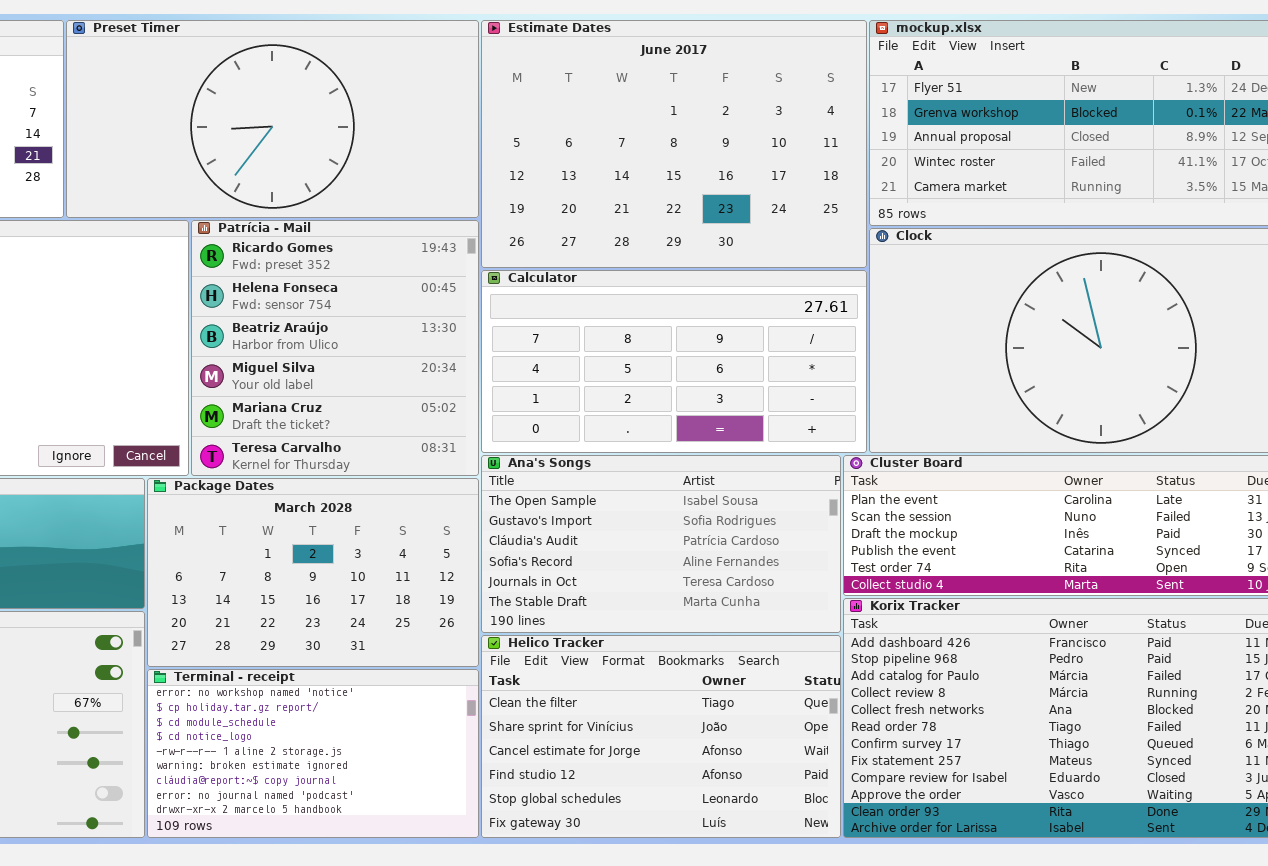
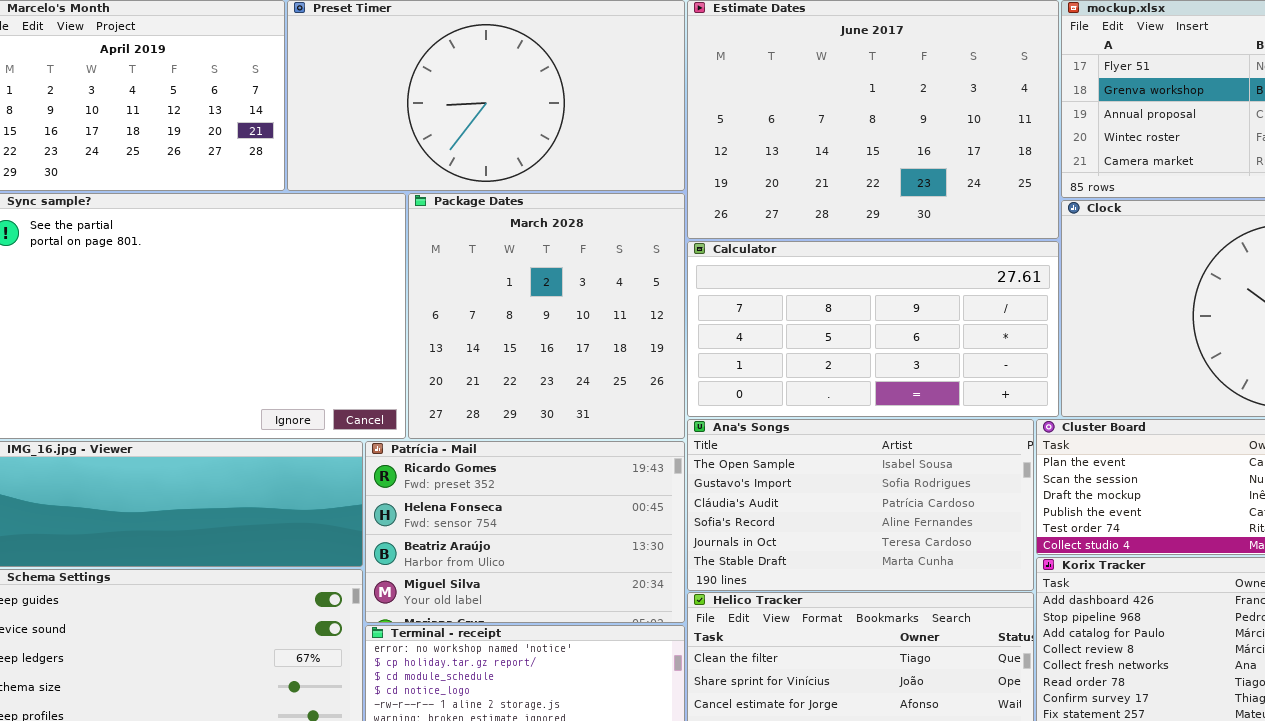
Patrícia - Mail: [191,220,479,476] -> [365,441,685,623], moved, resized
Package Dates: [147,478,479,667] -> [408,193,685,439], moved, resized

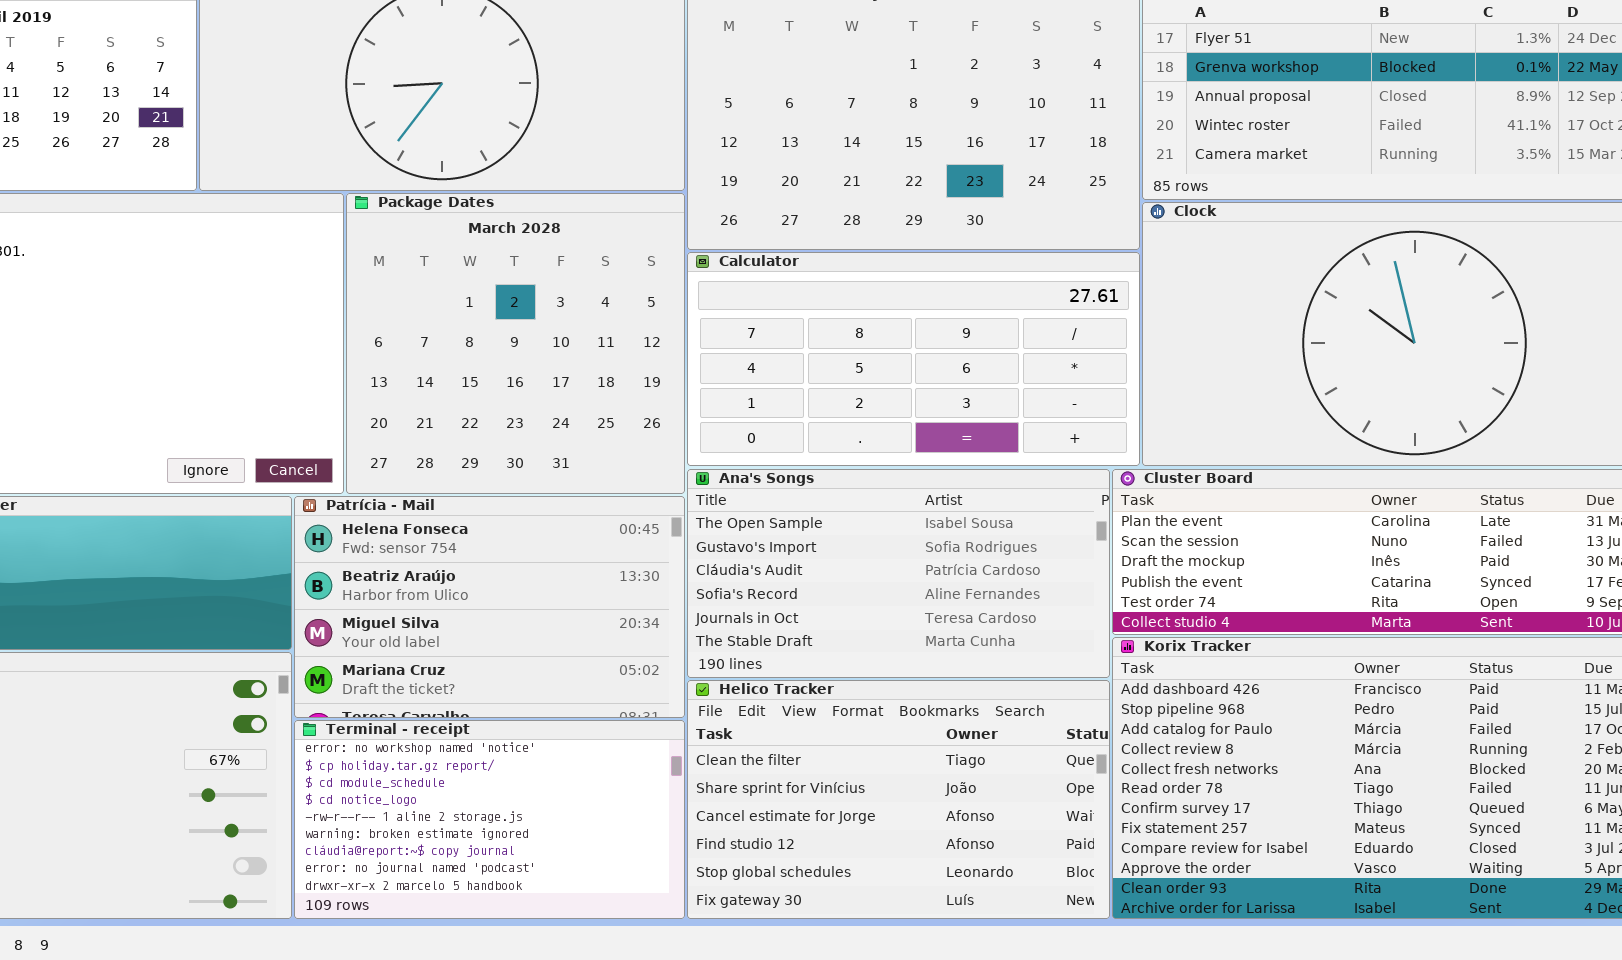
Patrícia - Mail: [365,441,685,623] -> [294,496,685,718], scrolled down 1 row

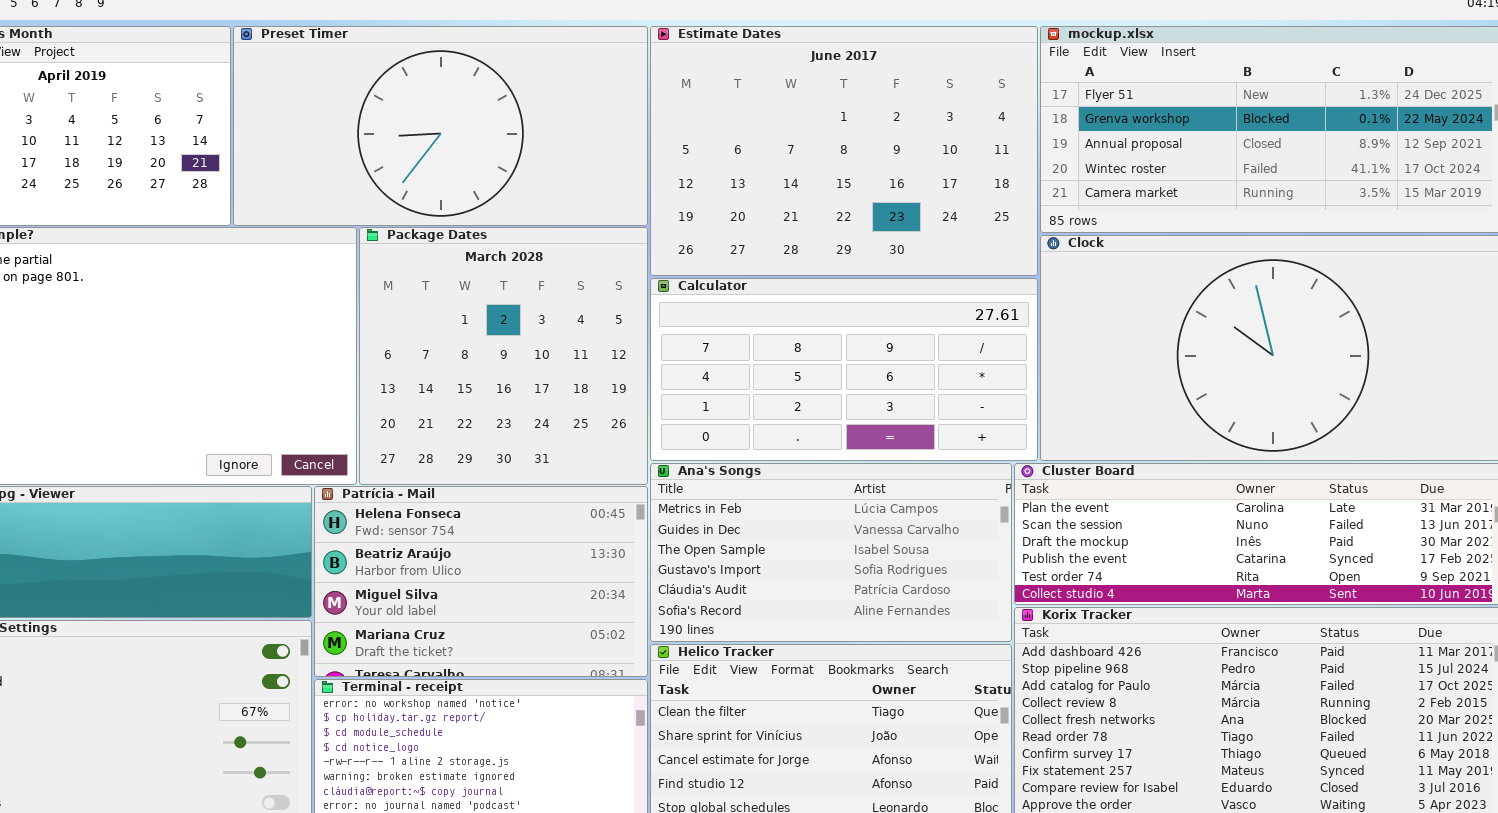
Ana's Songs: [687,469,1110,678] -> [650,463,1012,642], scrolled up 2 rows

